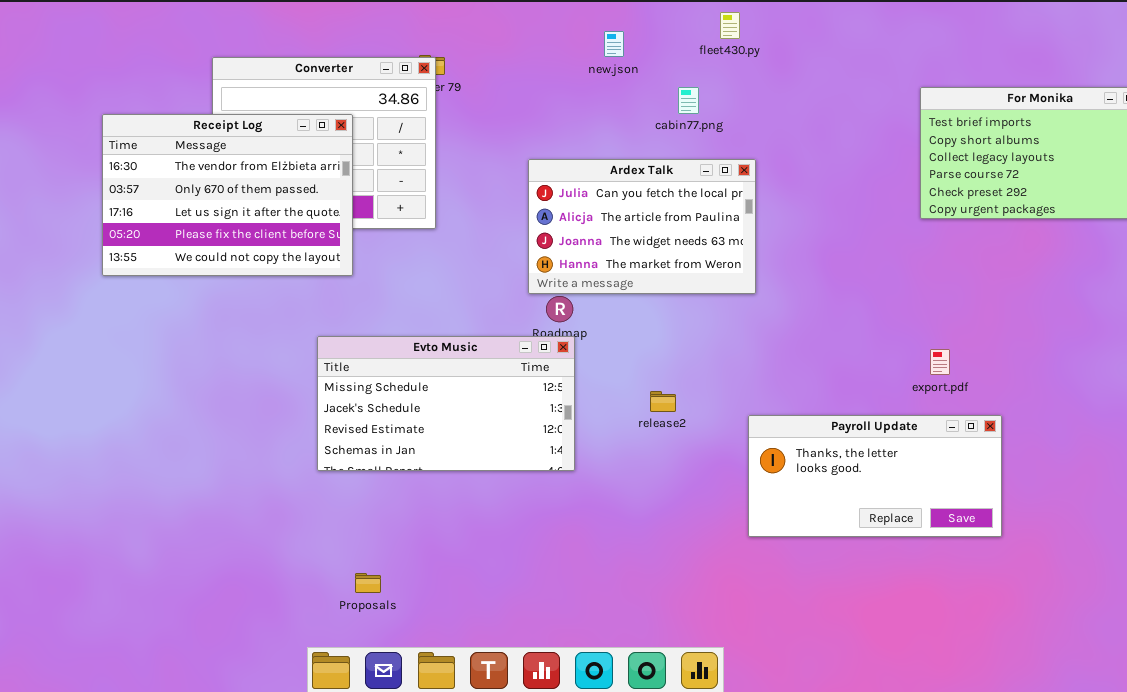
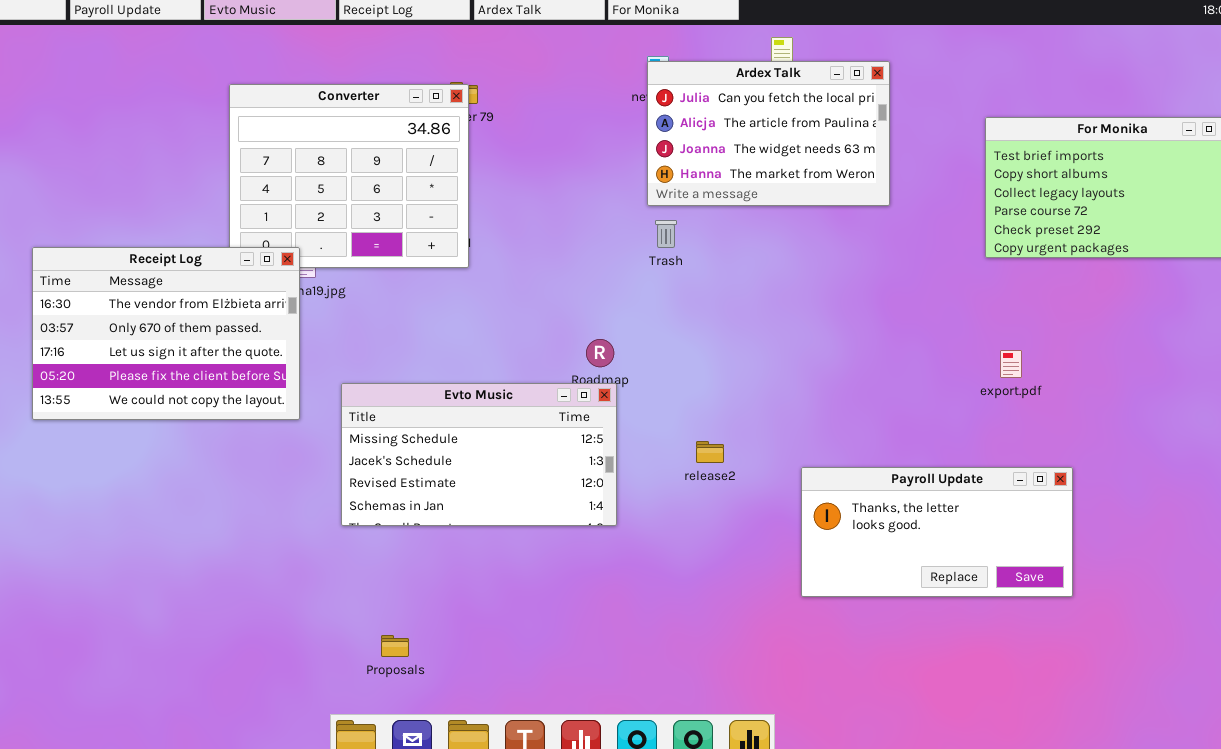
Receipt Log: [102,114,353,276] -> [32,247,300,420], moved
Ardex Talk: [528,159,756,294] -> [647,61,890,206], moved
export.pdf: [930,349,950,375] -> [1000,350,1022,378], moved

